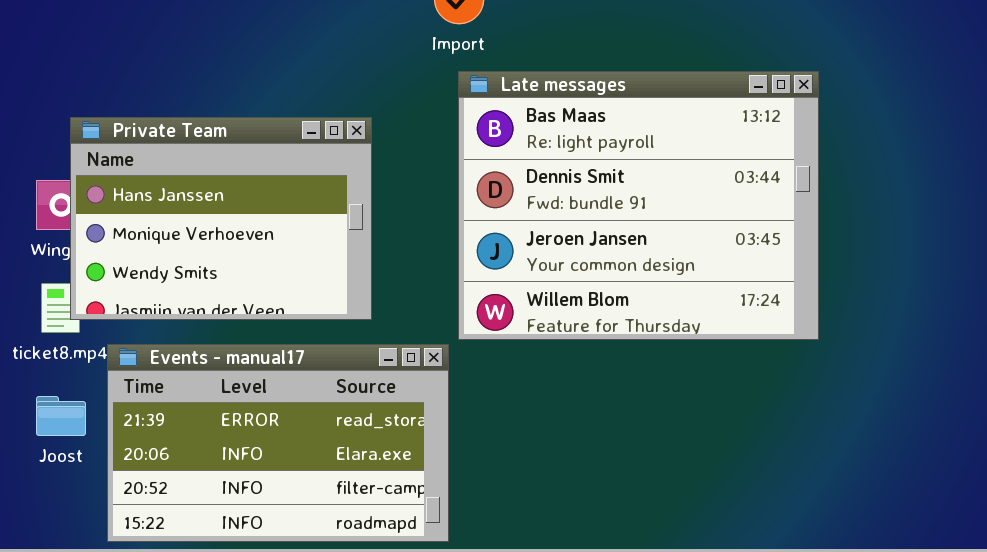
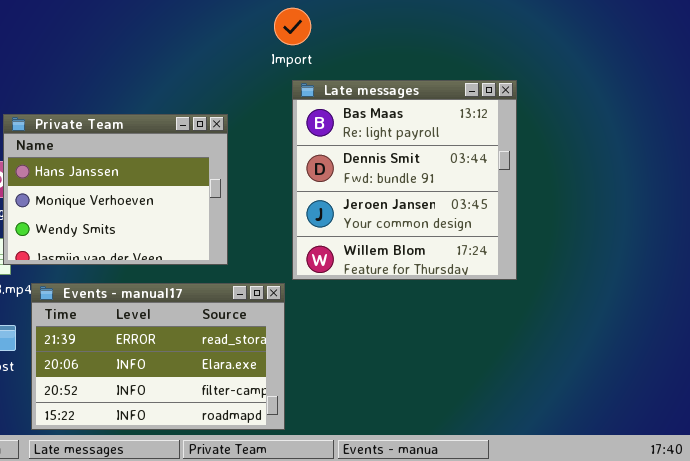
Late messages: [458,71,819,340] -> [292,80,517,280], resized

